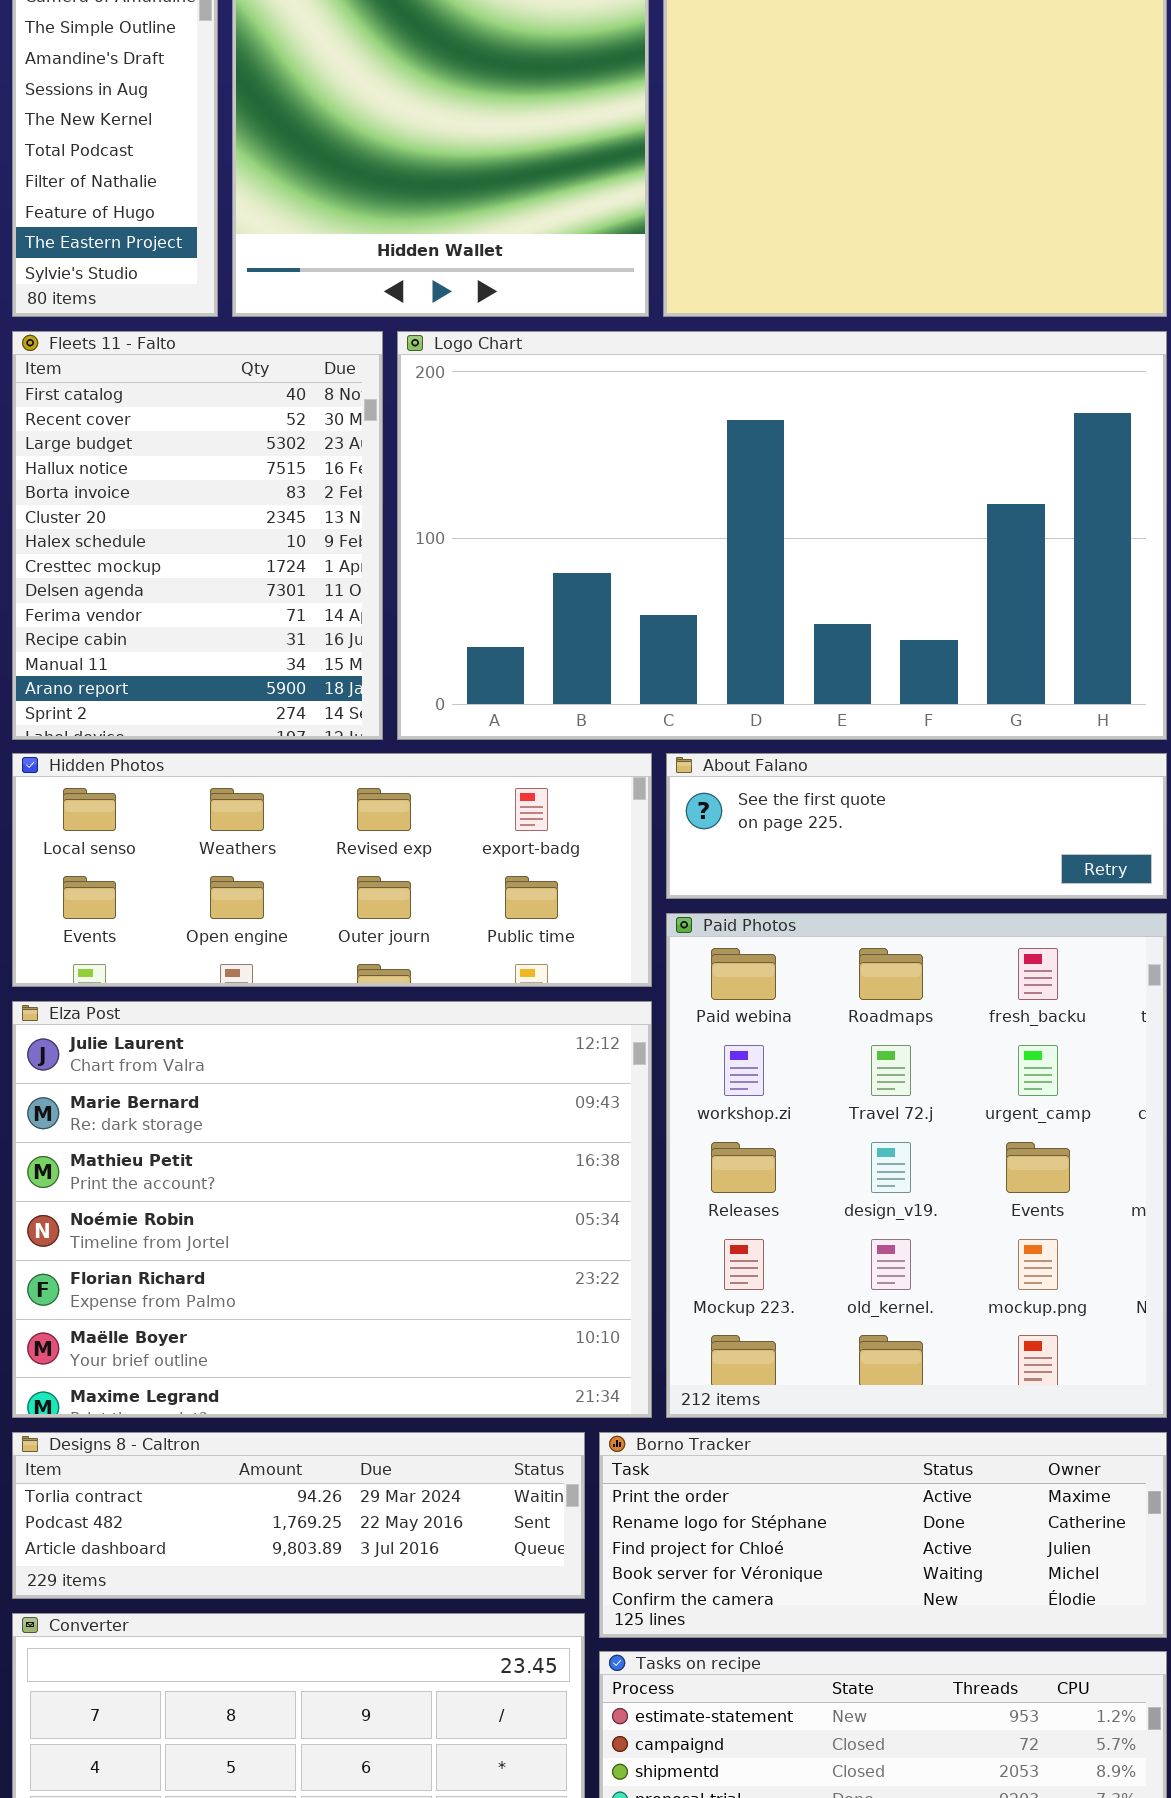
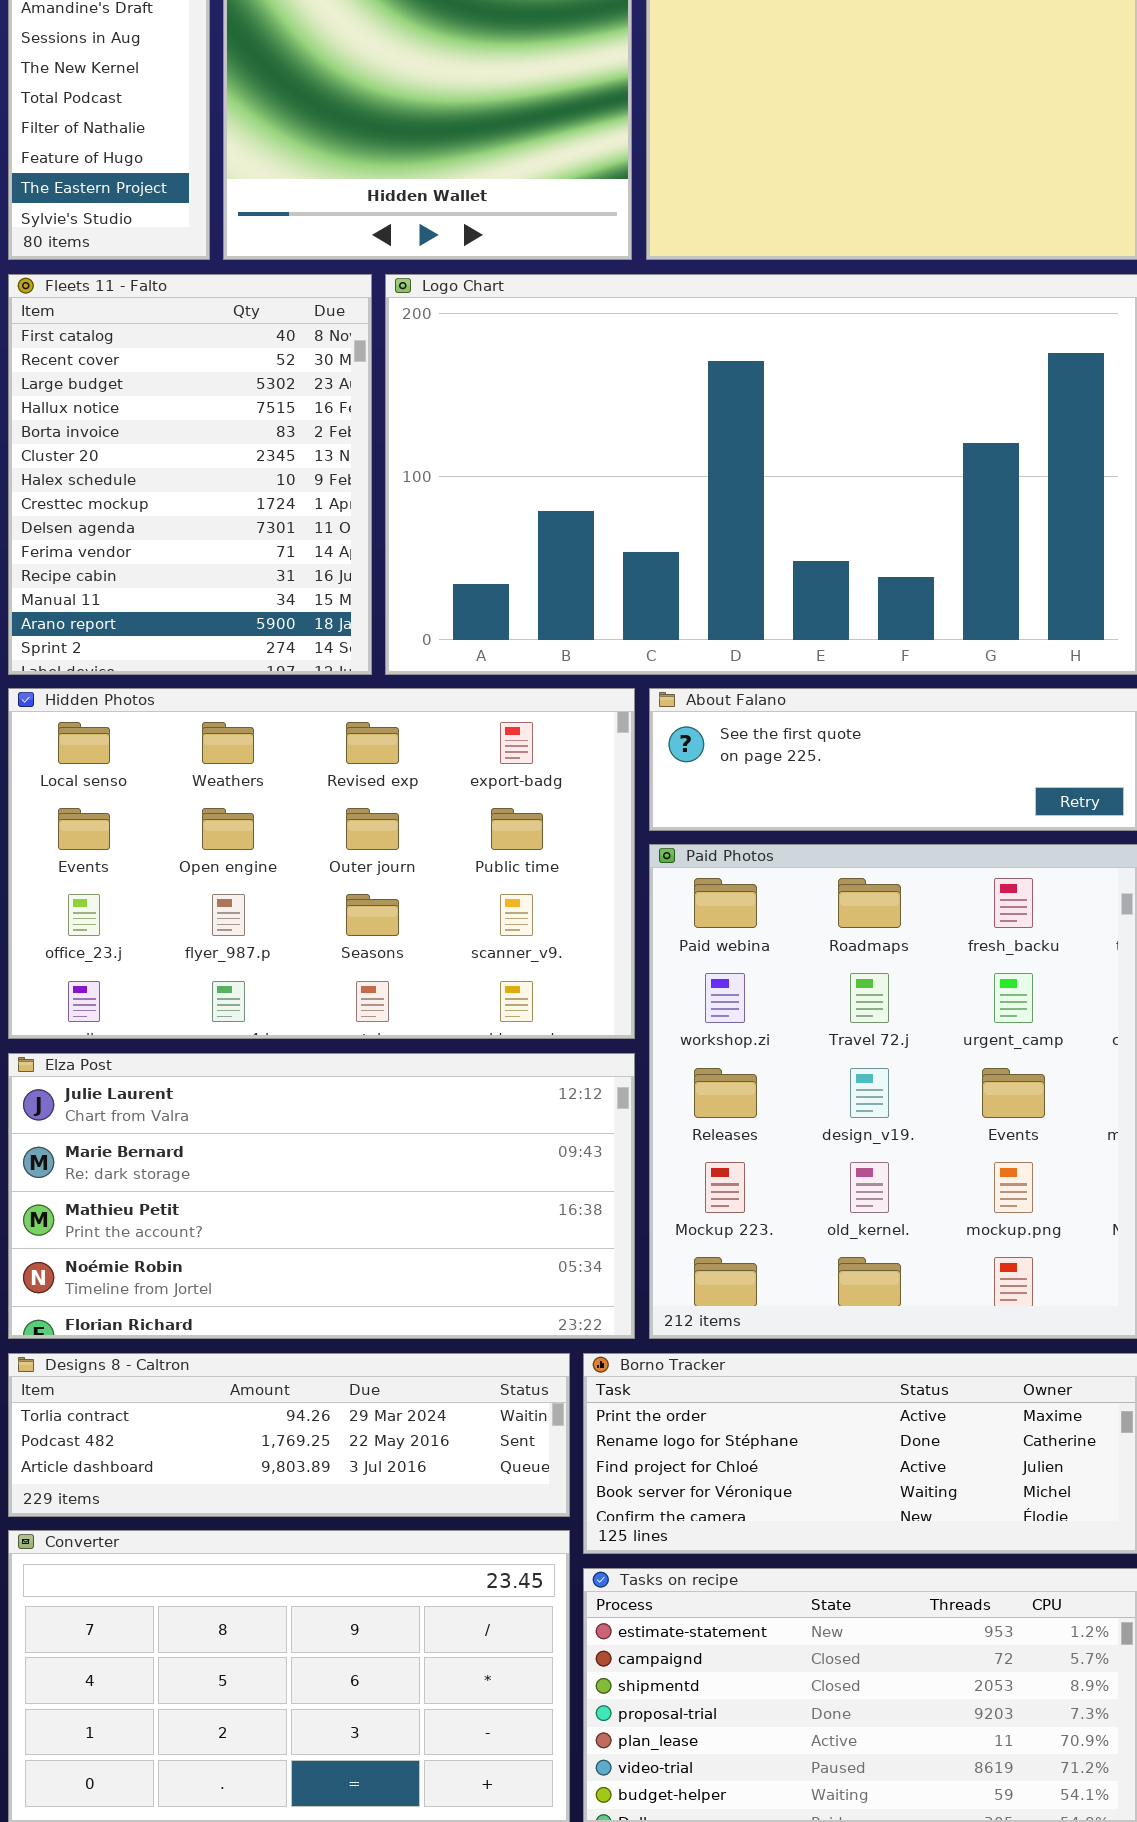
Hidden Photos: [12,753,652,987] -> [8,688,635,1039], resized
Elza Post: [12,1001,652,1418] -> [8,1053,635,1339], resized

